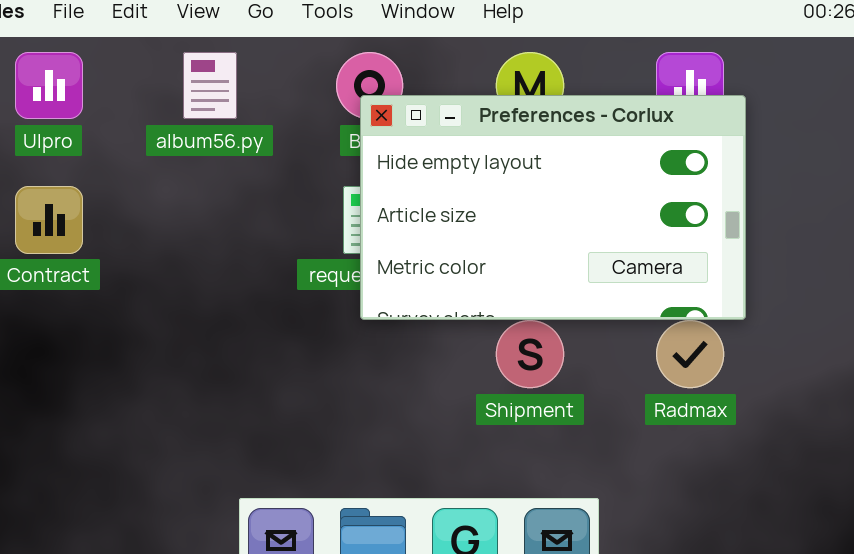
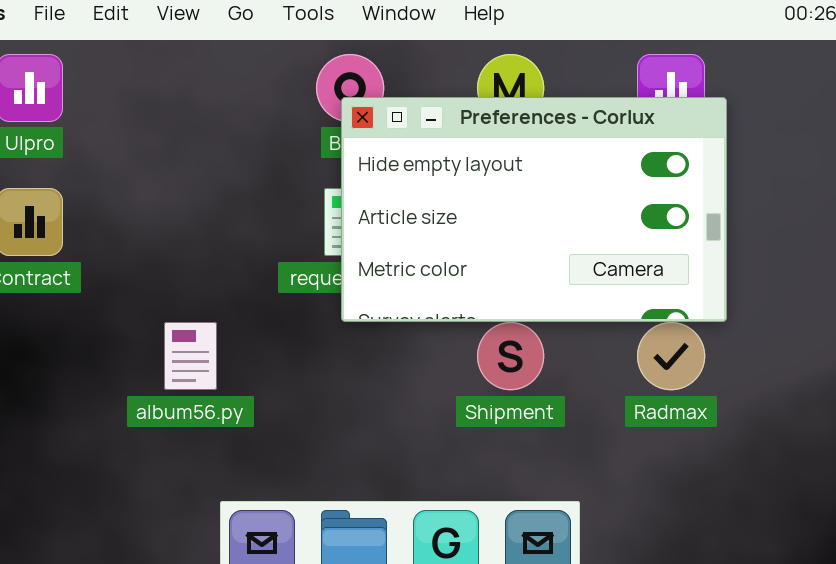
album56.py: [183,52,237,119] -> [164,322,217,390], moved

